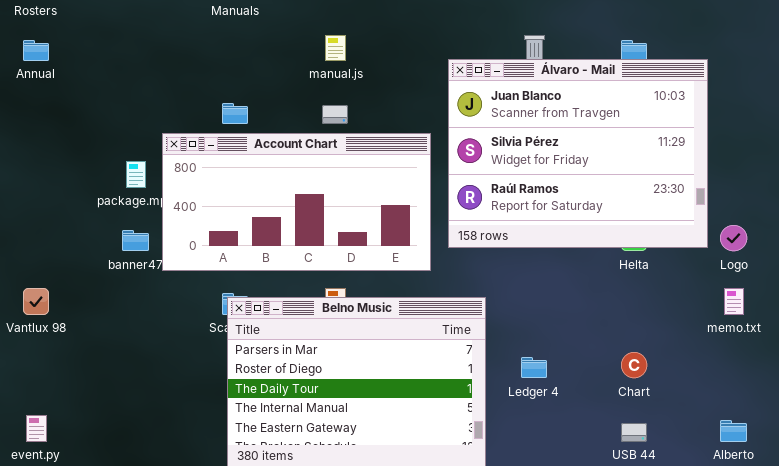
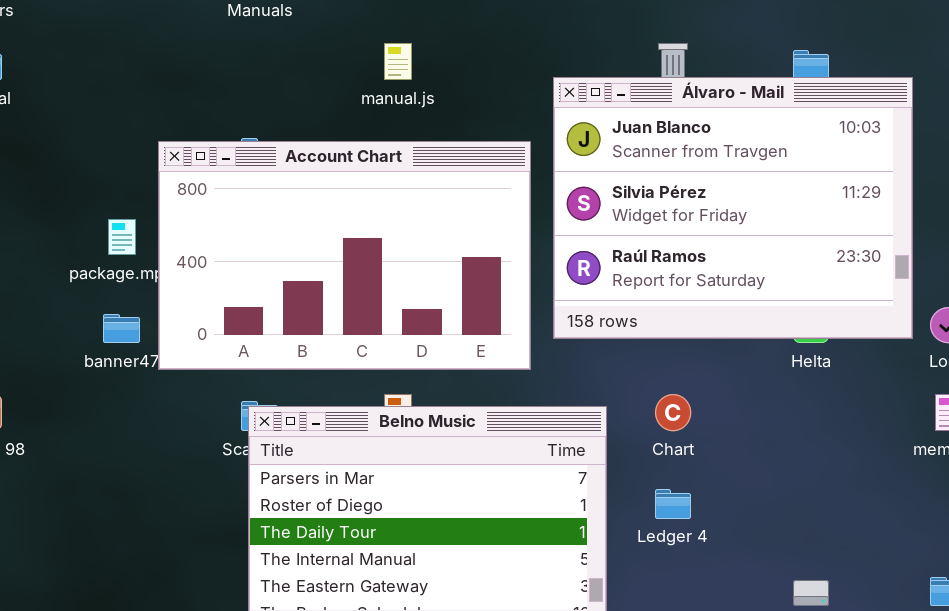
Account Chart: [162,133,431,271] -> [158,141,531,370], resized
Chart: [621,352,647,378] -> [655,394,691,431], moved

